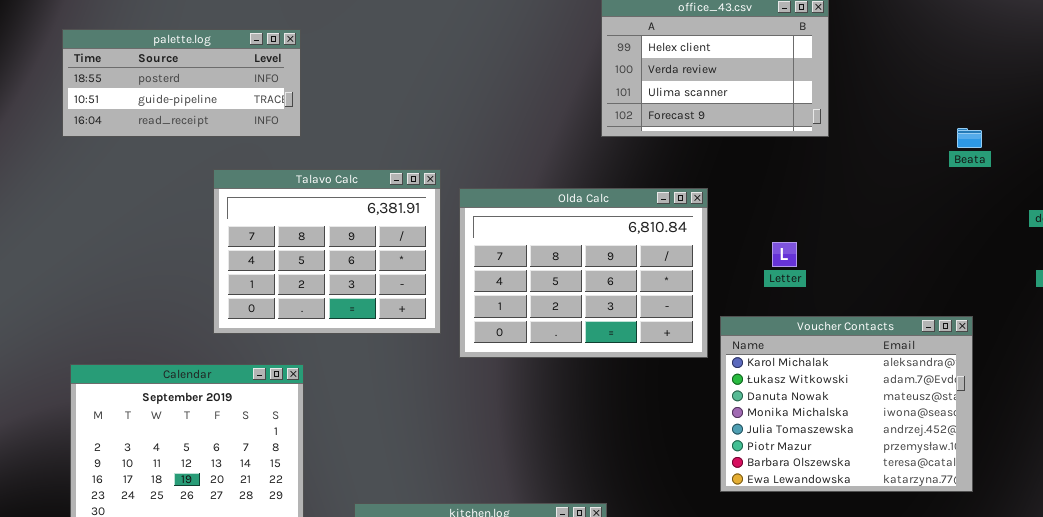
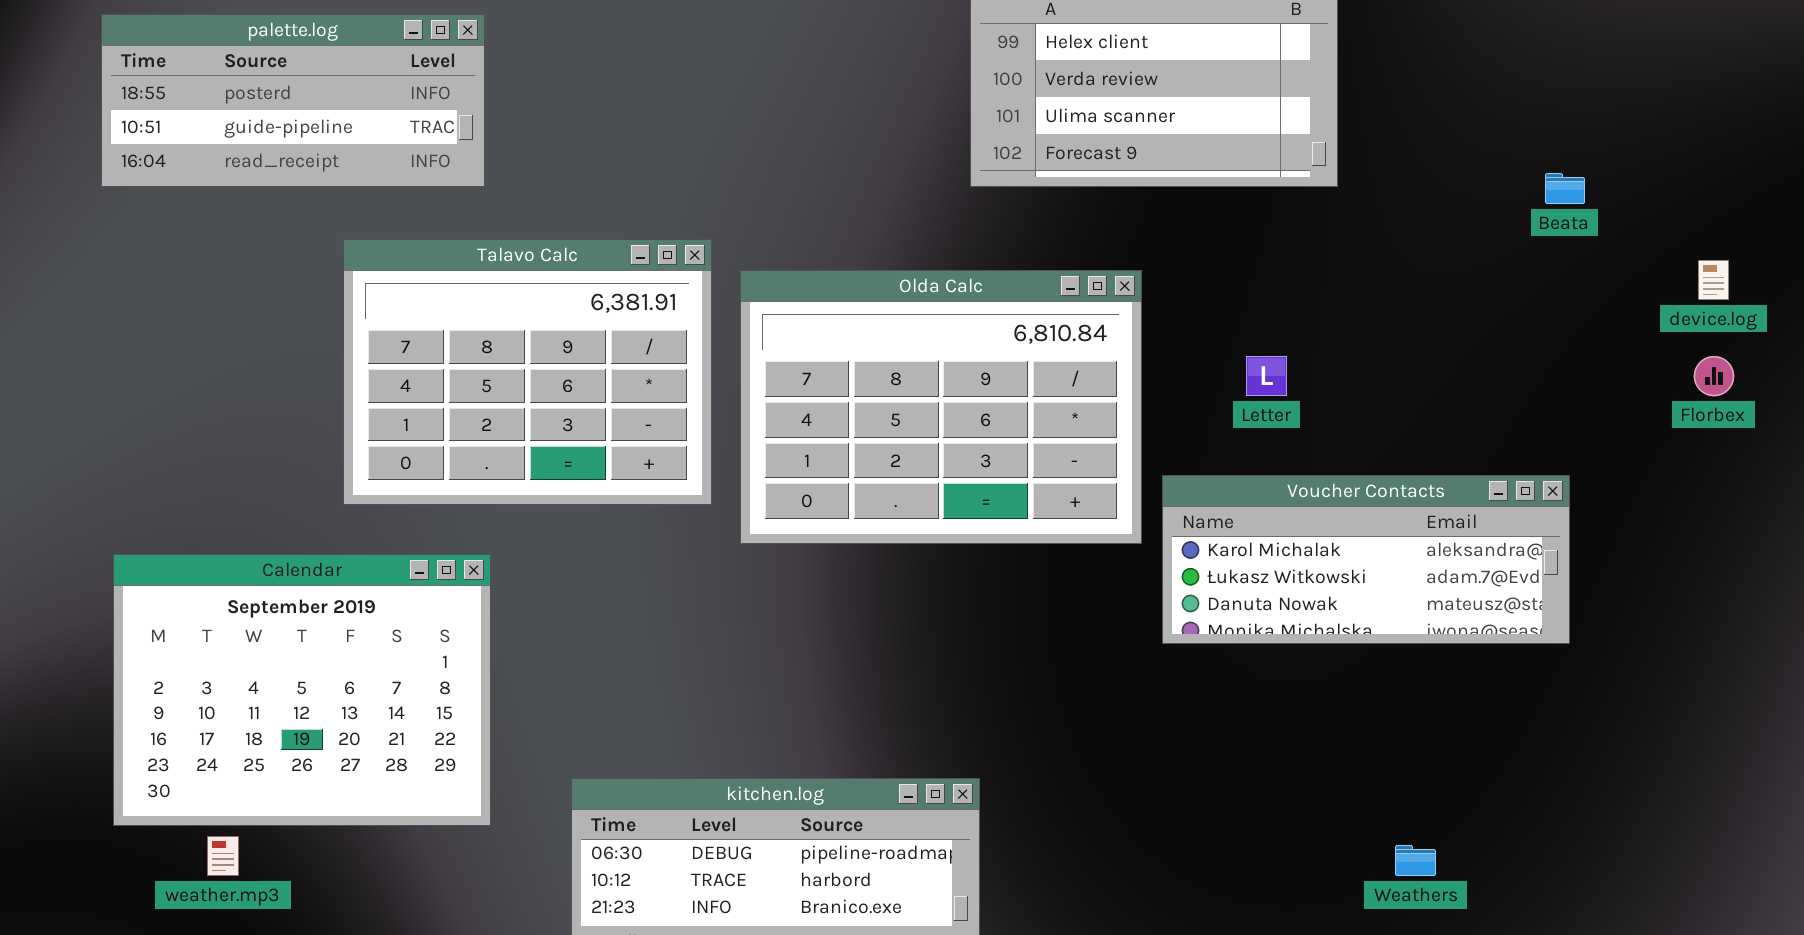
Voucher Contacts: [720,316,973,492] -> [1162,475,1570,644], resized

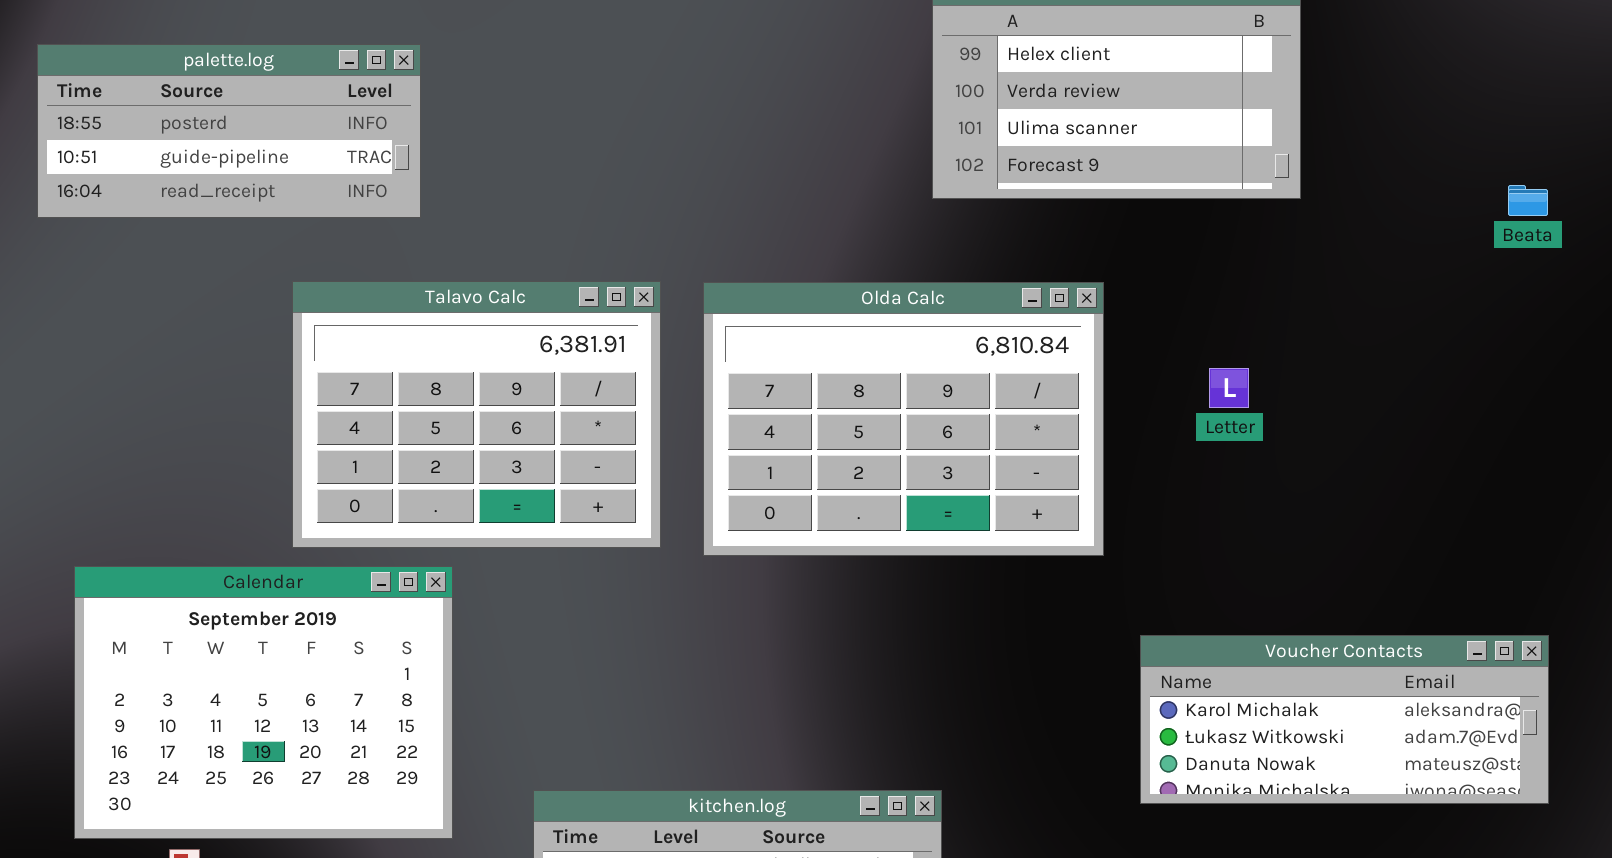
palette.log: [101,14,485,187] -> [37,44,421,218], moved
Talavo Calc: [343,239,712,505] -> [292,281,661,548], moved
Voucher Contacts: [1162,475,1570,644] -> [1140,635,1549,804], moved

